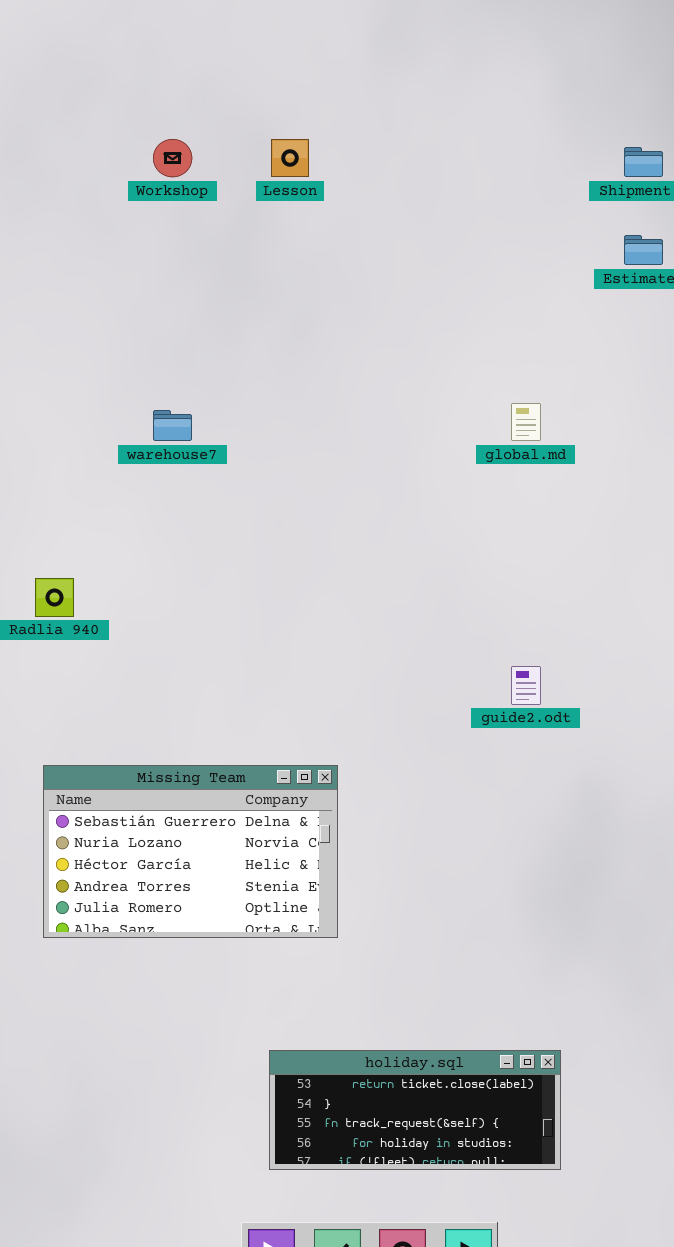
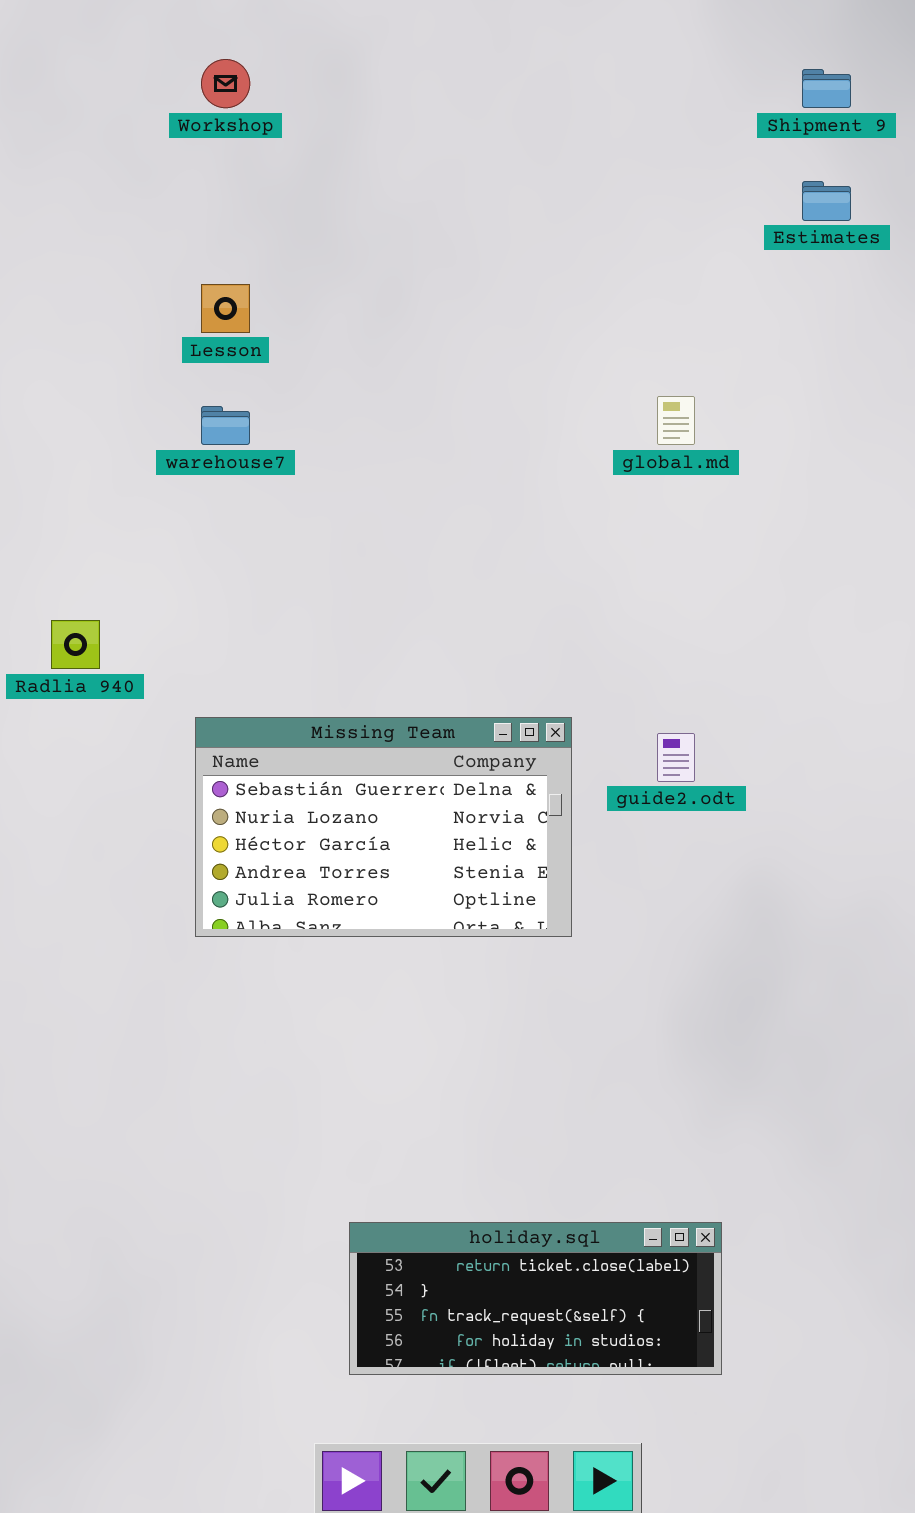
Lesson: [271,139,309,177] -> [201,284,250,333], moved
Missing Team: [43,765,338,938] -> [195,717,572,937], moved

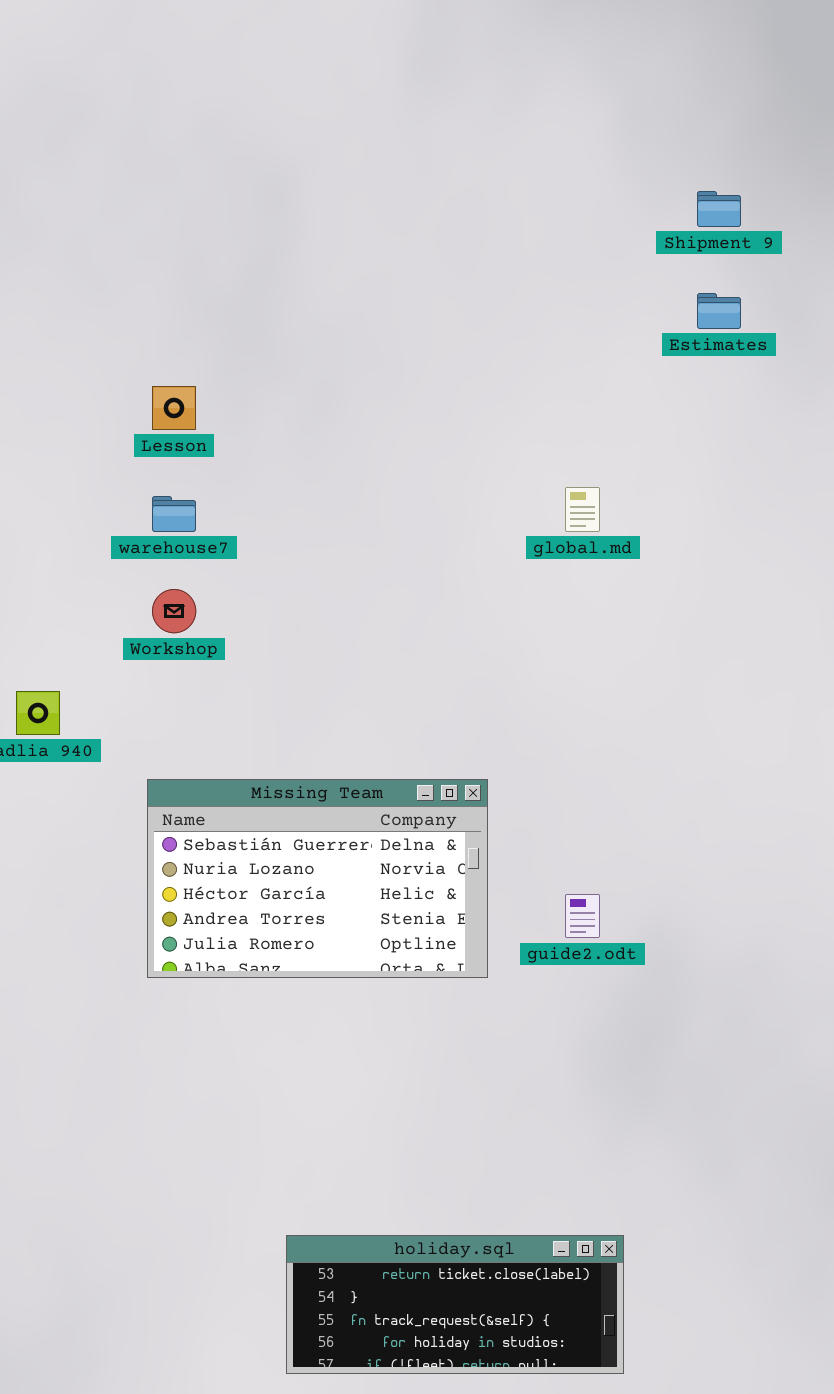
Workshop: [201,59,250,108] -> [152,589,196,633], moved
guide2.odt: [657,733,695,782] -> [565,894,600,938], moved

